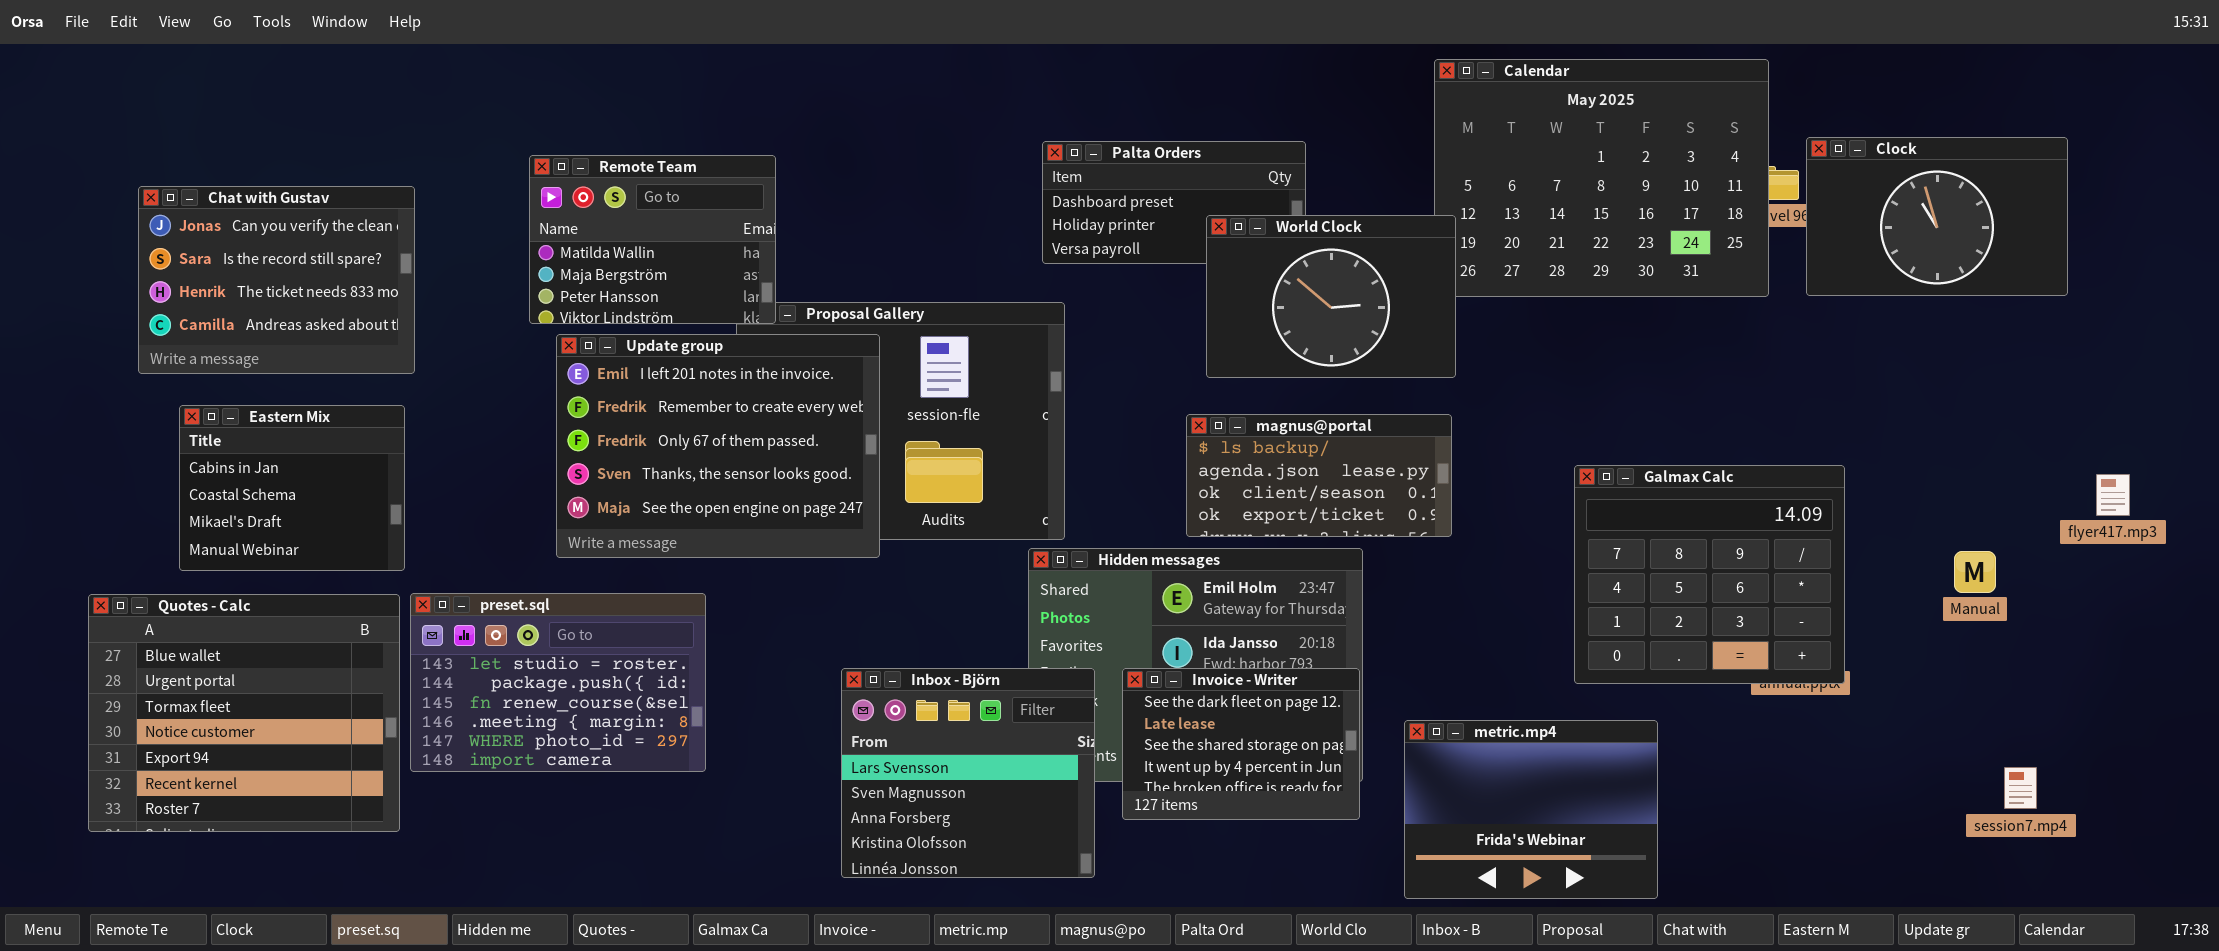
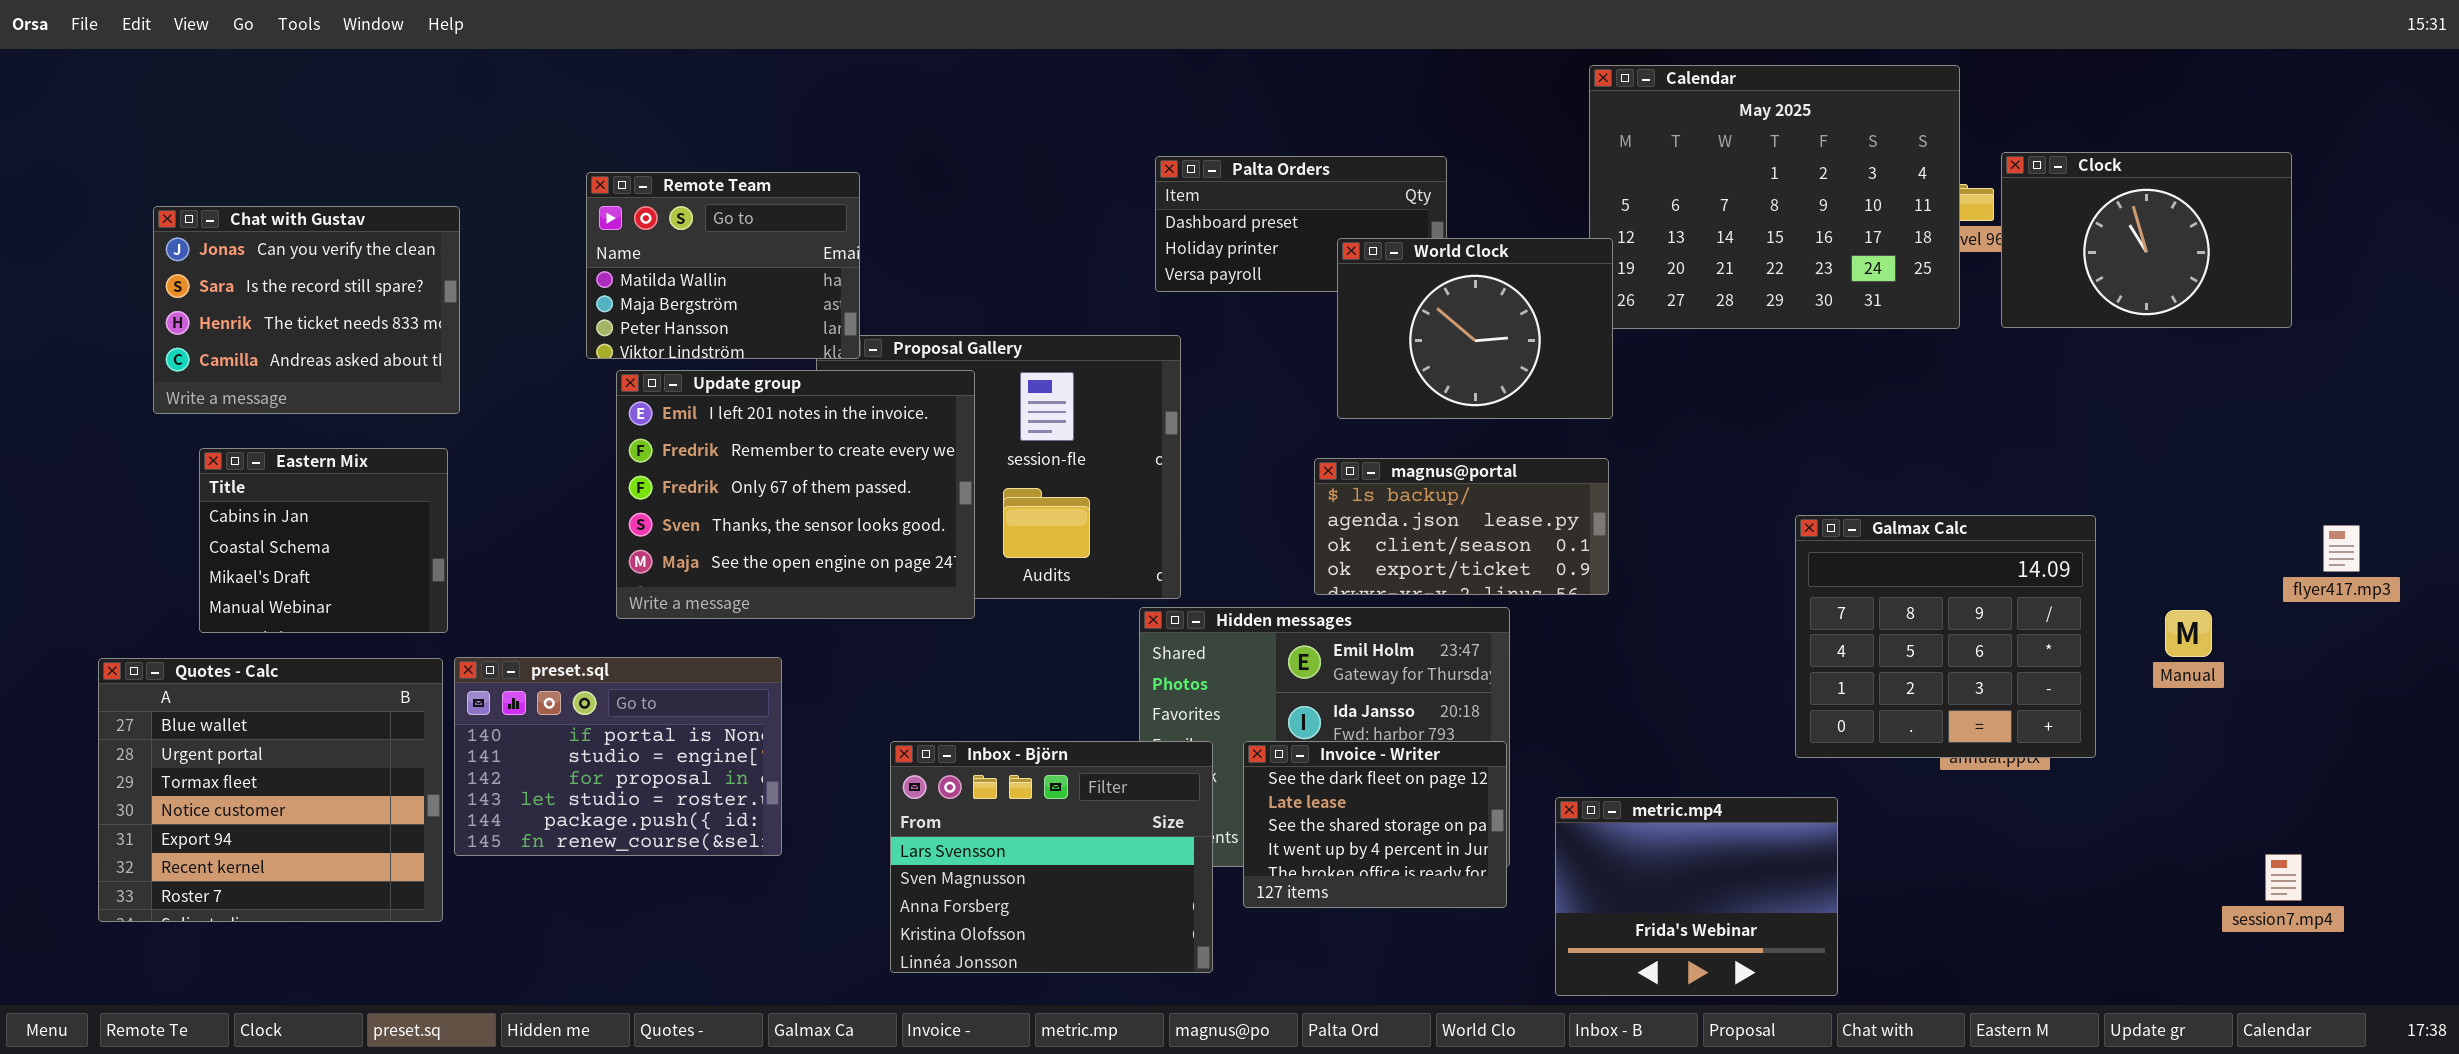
Galmax Calc: [1574,465,1845,684] -> [1795,515,2096,758], moved
preset.sql: [410,593,706,772] -> [454,657,782,856], scrolled up 3 rows
Inbox - Björn: [841,668,1095,878] -> [890,741,1213,973], resized
session7.mp4: [2004,767,2037,809] -> [2265,854,2302,901], moved

